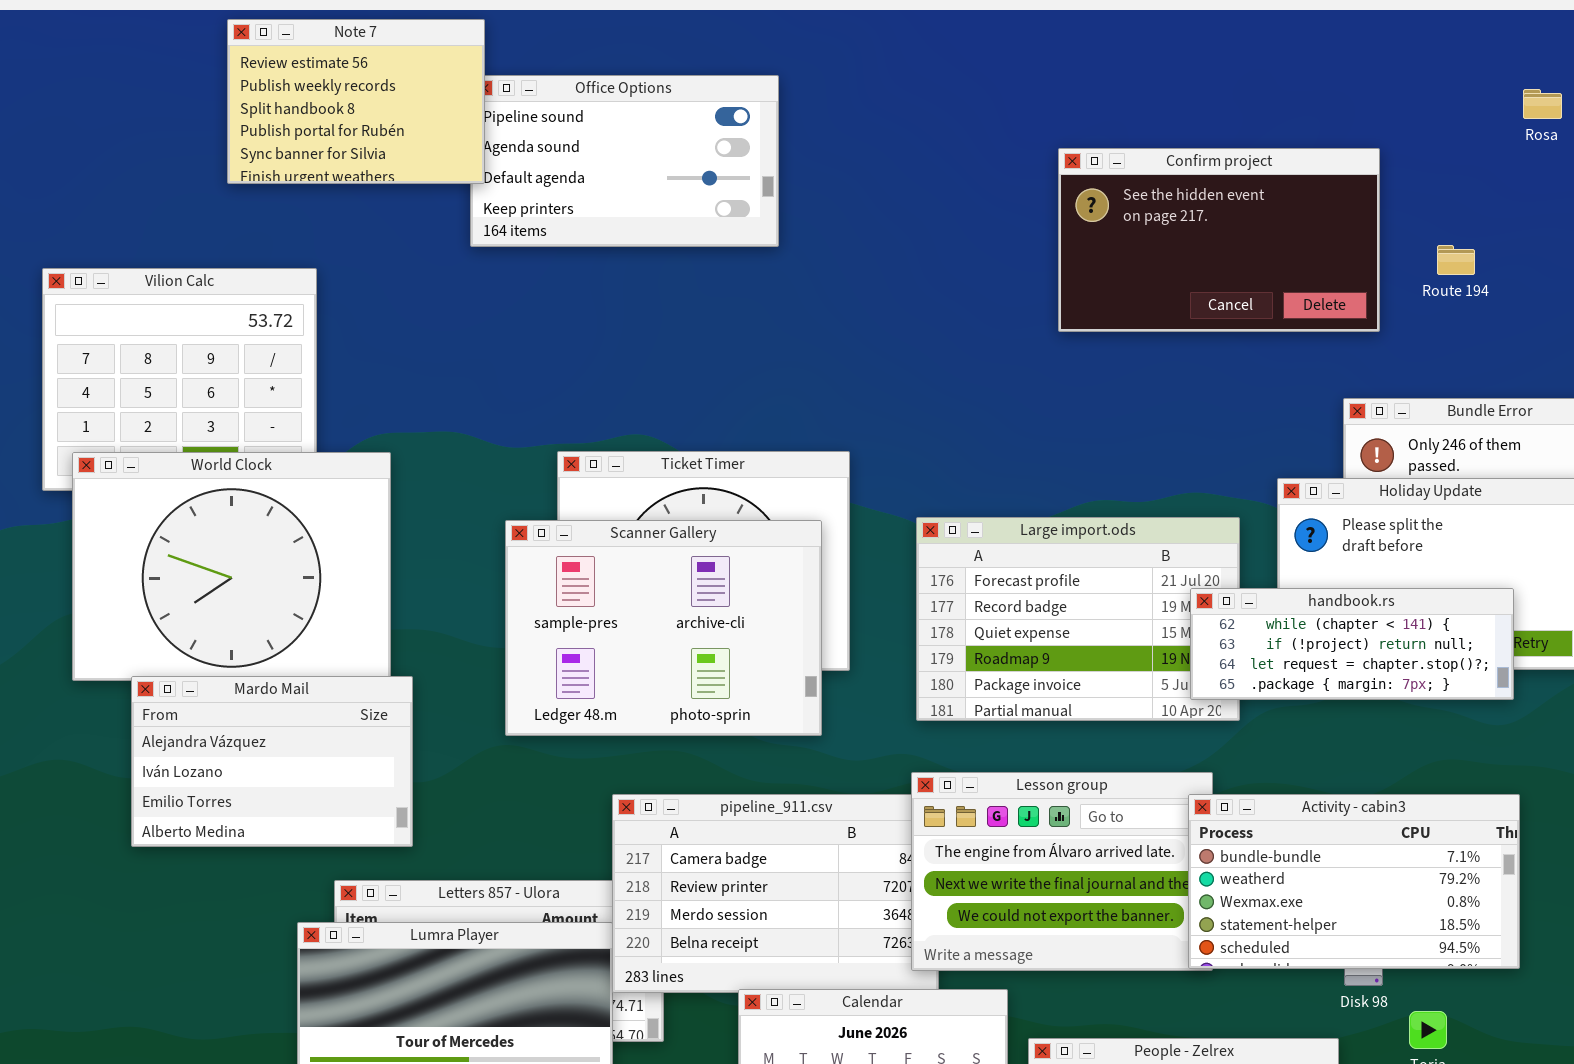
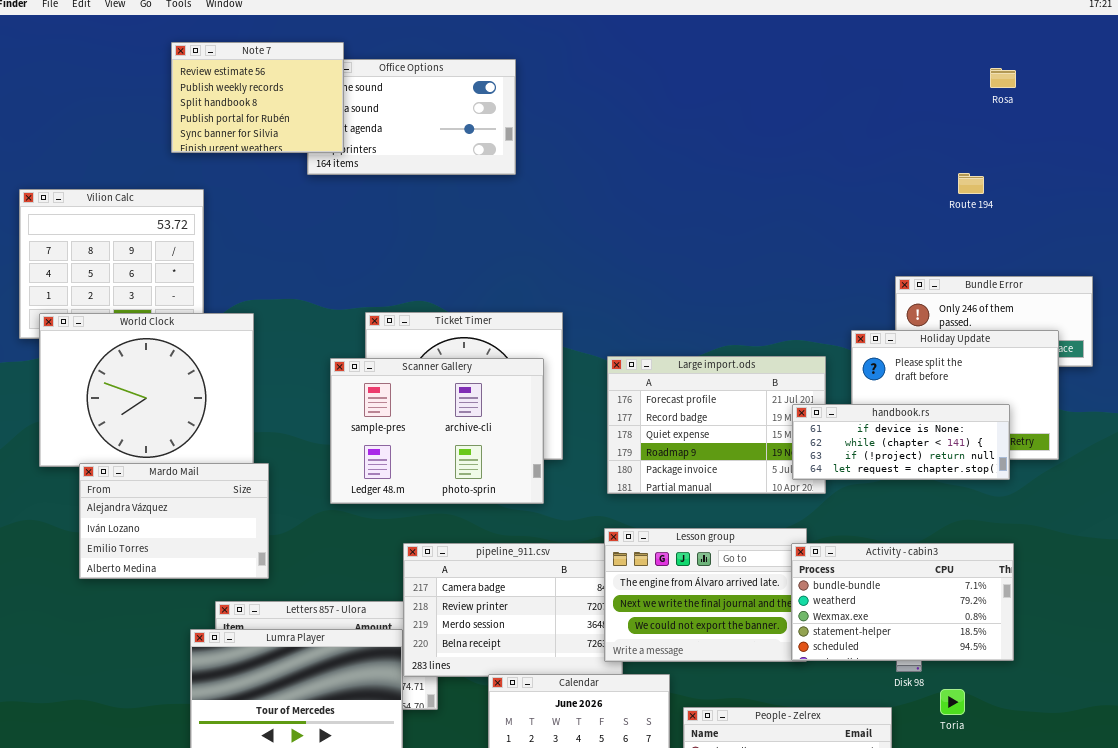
Note 7: [227,19,485,184] -> [171,42,344,153], moved
Rosa: [1523,89,1562,119] -> [990,68,1016,88], moved
Confirm project: [1058,148,1380,332] -> none, closed
handbook.rs: [1190,588,1514,700] -> [792,404,1010,480], scrolled up 1 row

